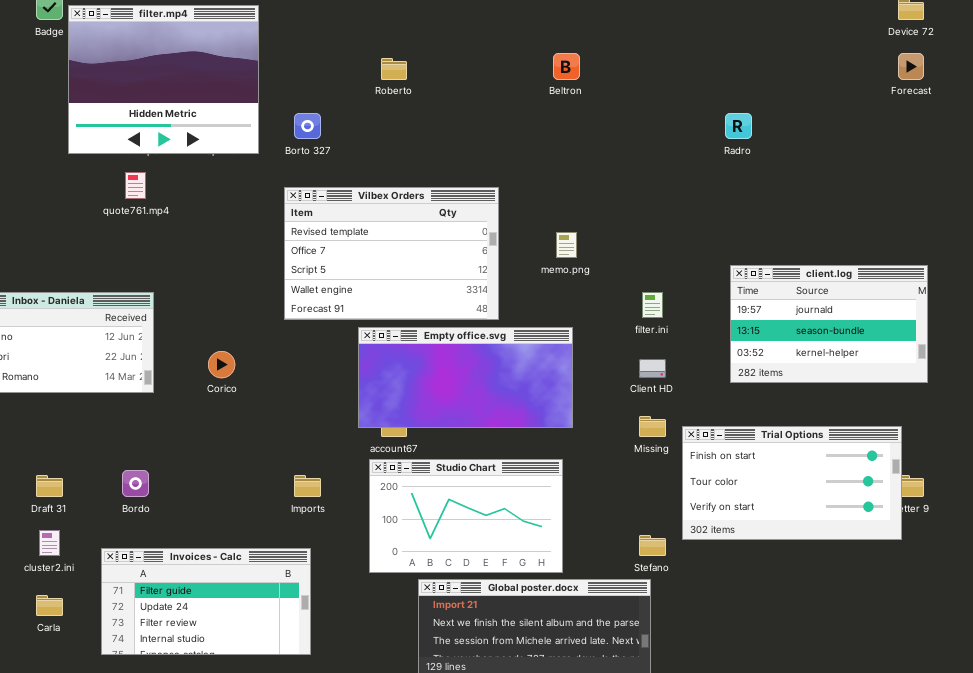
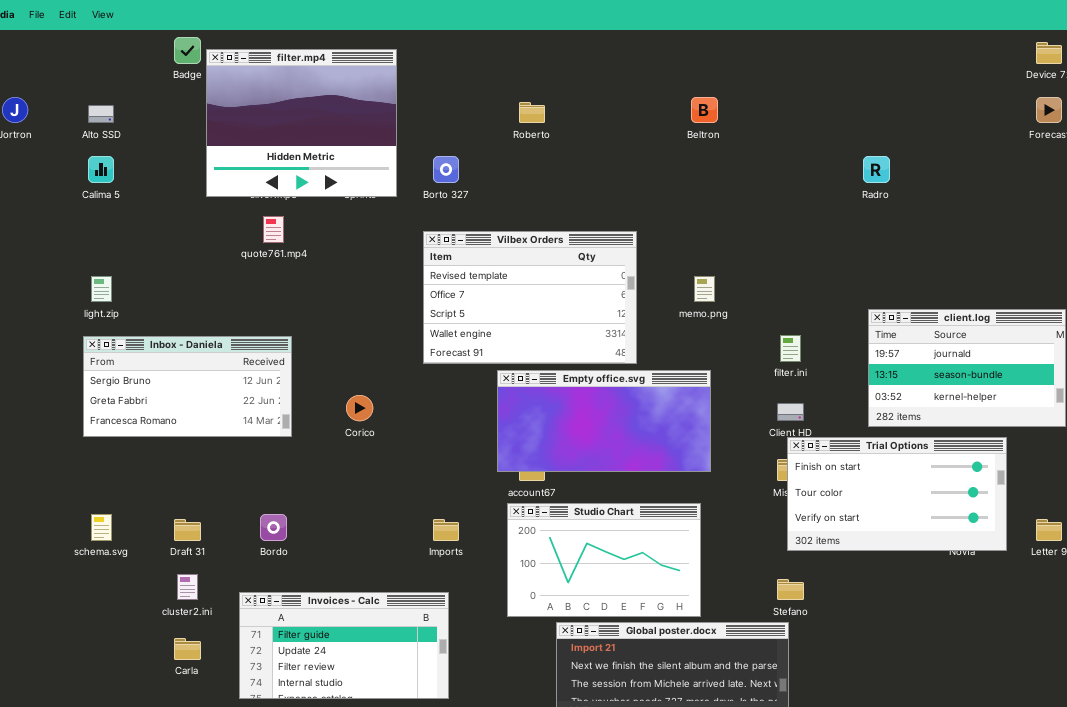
Trial Options: [682,426,902,540] -> [787,437,1007,551], moved

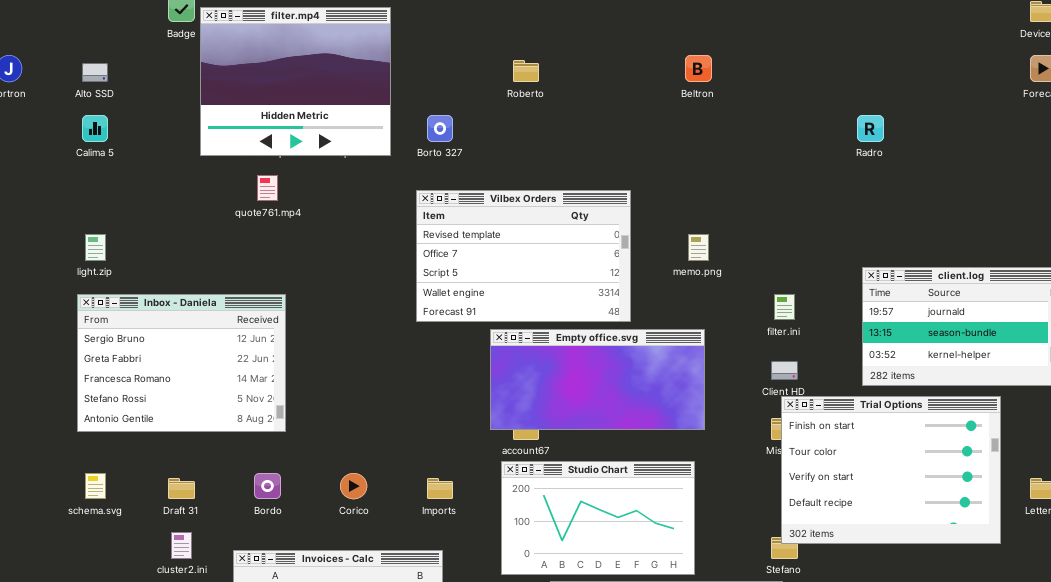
Inbox - Daniela: [83,336,292,437] -> [77,294,286,432], resized
Corico: [346,395,373,421] -> [340,473,367,499], moved
Trial Options: [787,437,1007,551] -> [781,396,1001,544], resized

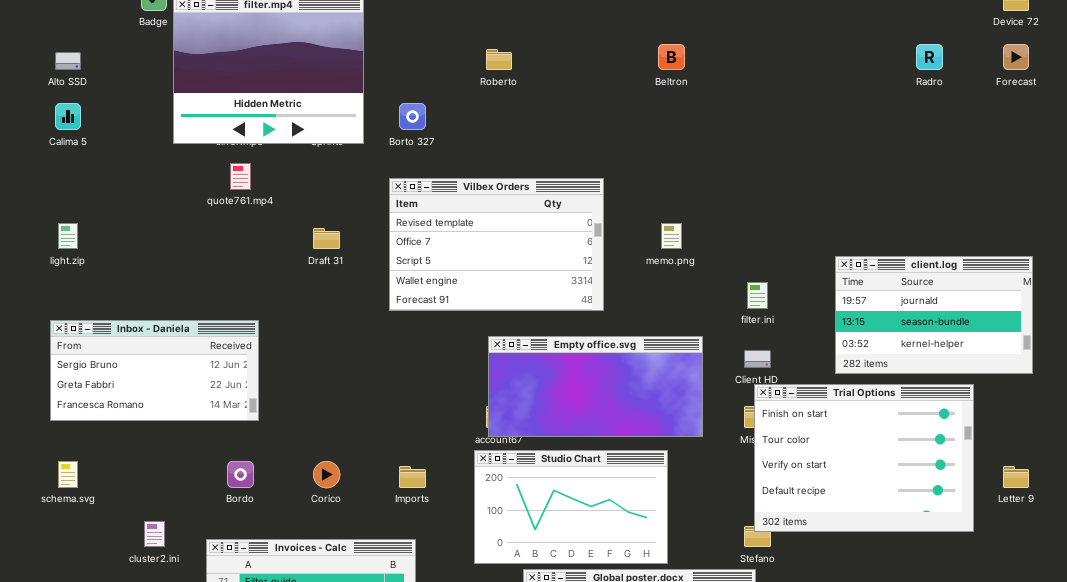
Radro: [857,115,884,142] -> [916,44,943,70], moved
Inbox - Daniela: [77,294,286,432] -> [50,320,259,421], resized
Empty office.svg: [490,329,705,430] -> [488,336,703,437], moved
Draft 31: [168,478,195,499] -> [313,228,340,249], moved

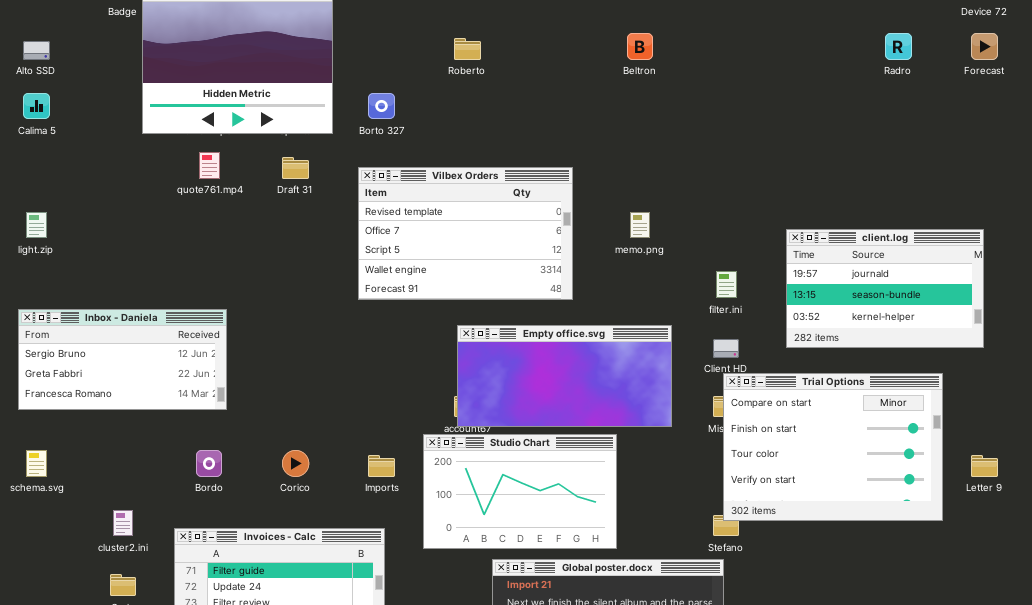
Draft 31: [313,228,340,249] -> [282,157,309,179], moved
client.log: [835,256,1033,374] -> [786,229,984,348], moved
Trial Options: [754,384,974,532] -> [723,373,943,521], scrolled up 1 row
Studio Chart: [474,450,668,564] -> [423,434,617,549], moved

